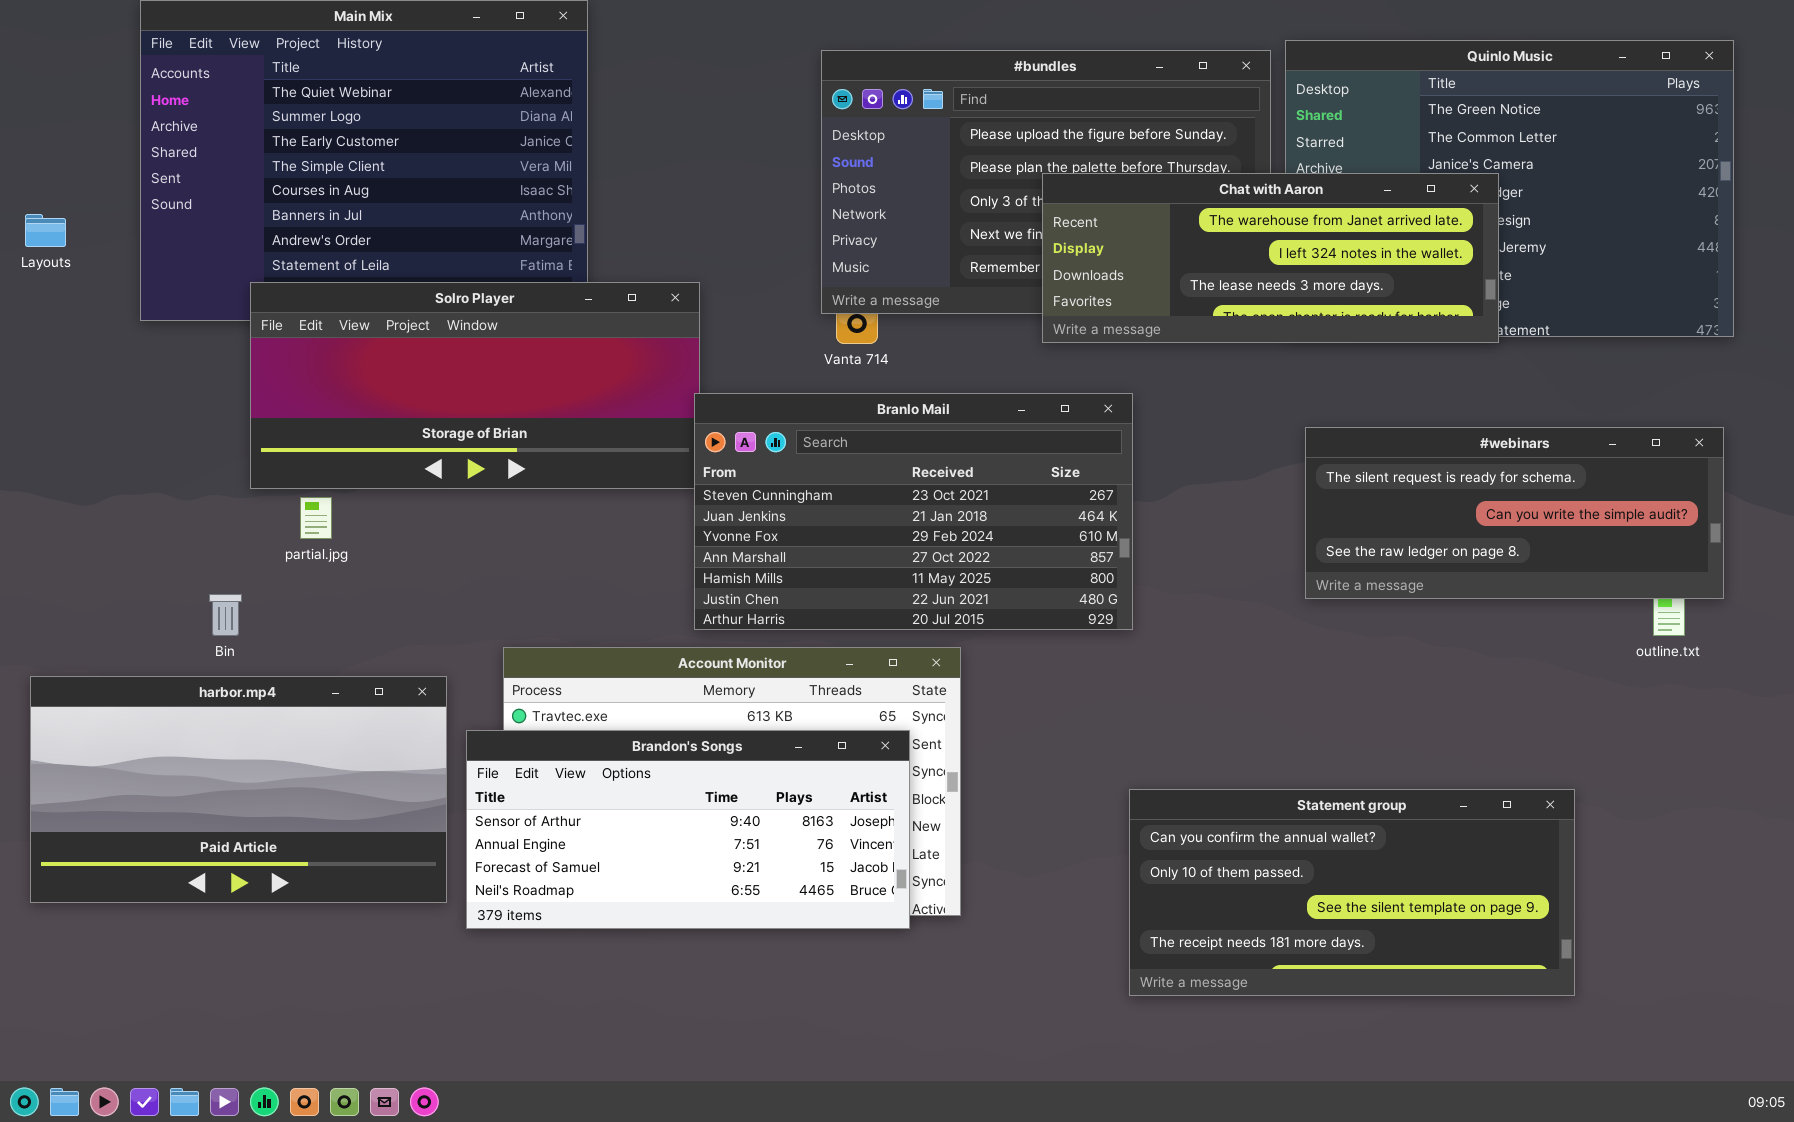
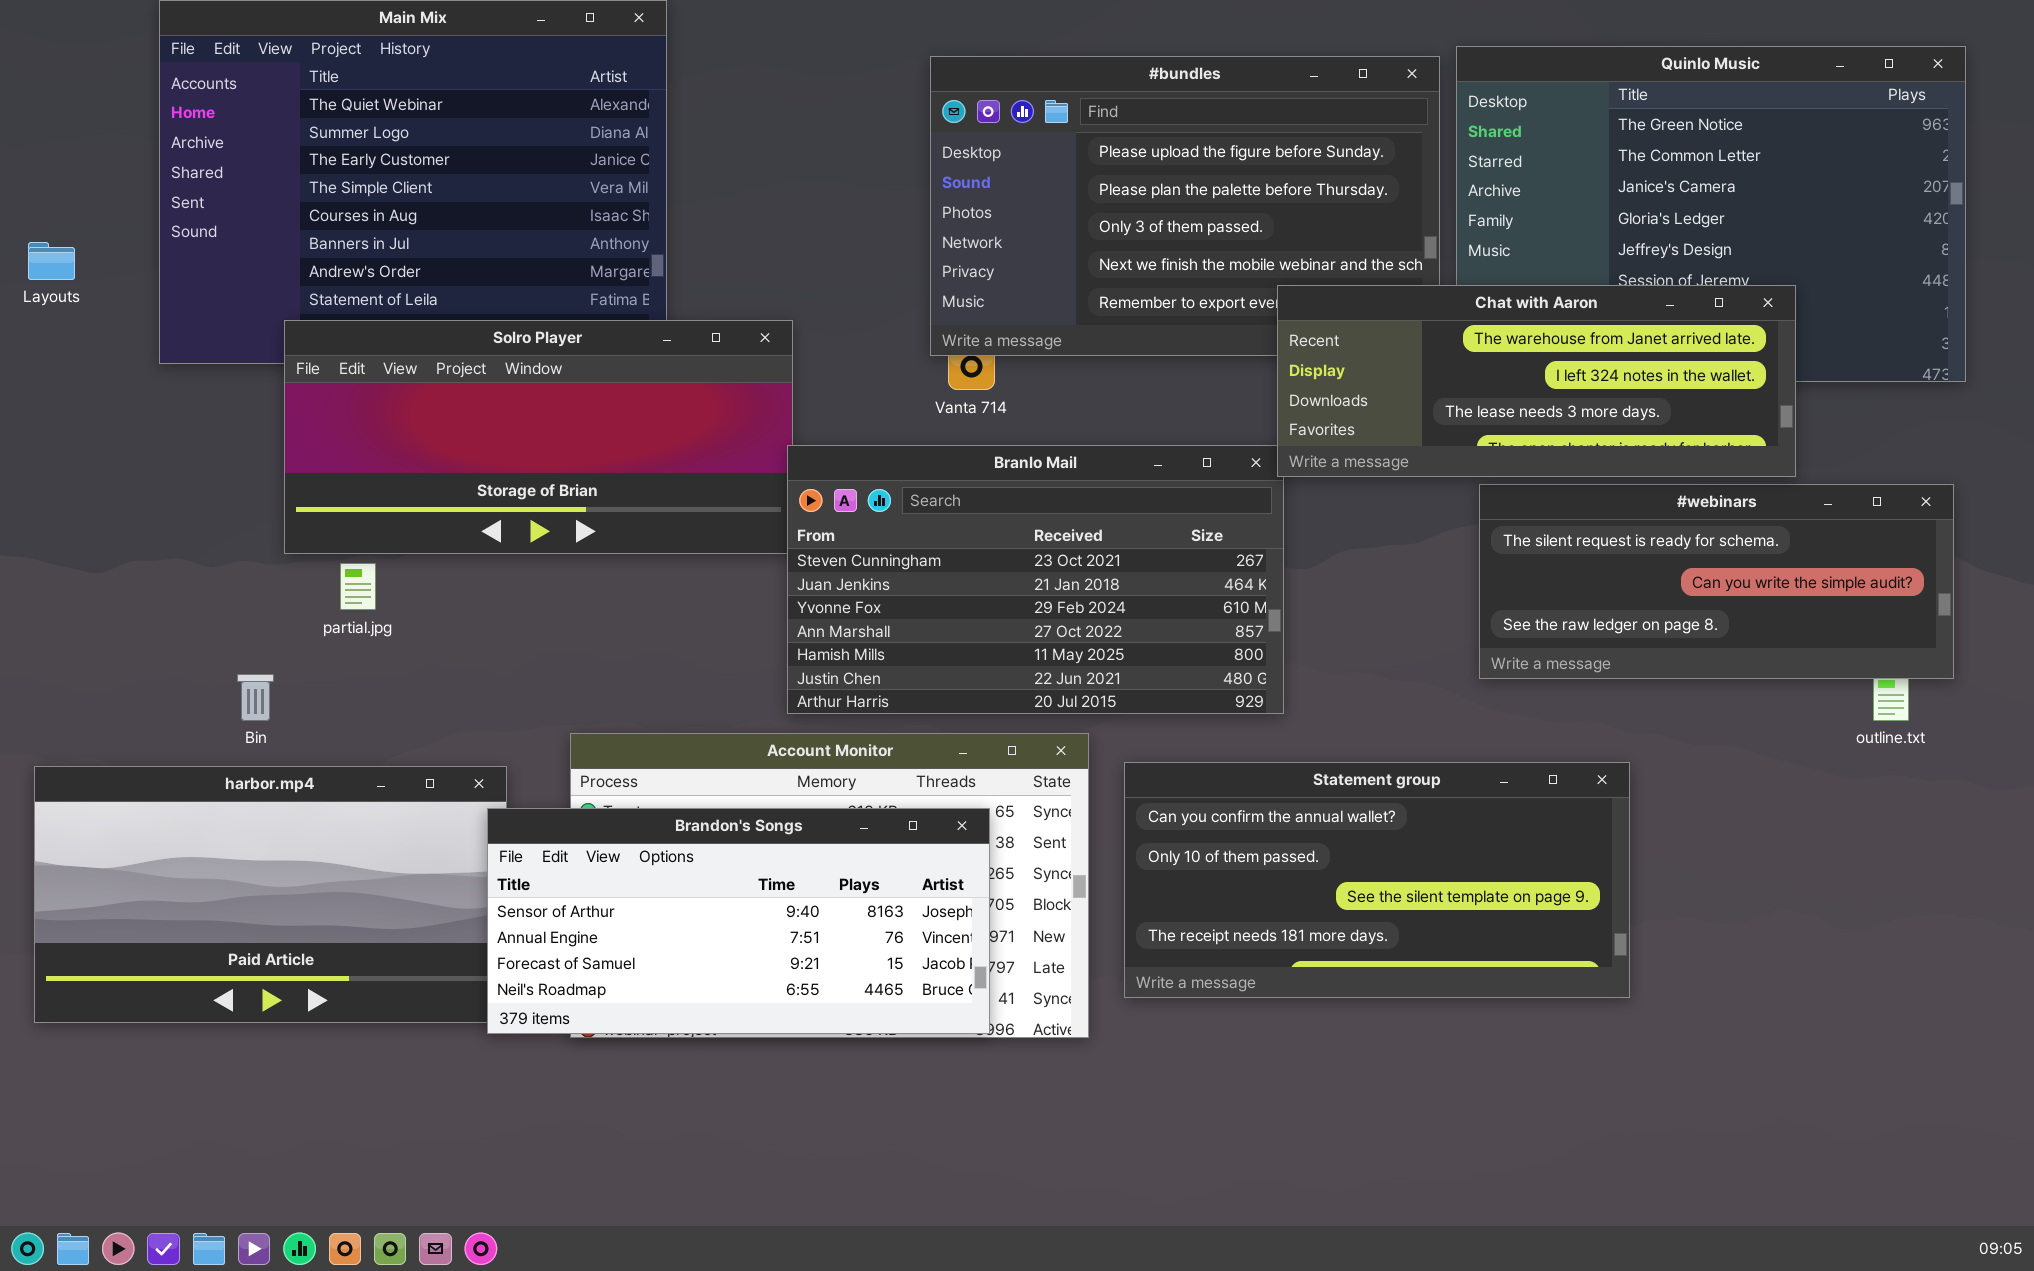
Chat with Aaron: [1042,173,1499,343] -> [1277,285,1796,477], moved
Brandon's Songs: [466,730,910,929] -> [487,808,990,1034], moved
Statement group: [1129,789,1575,996] -> [1124,762,1630,998], moved

